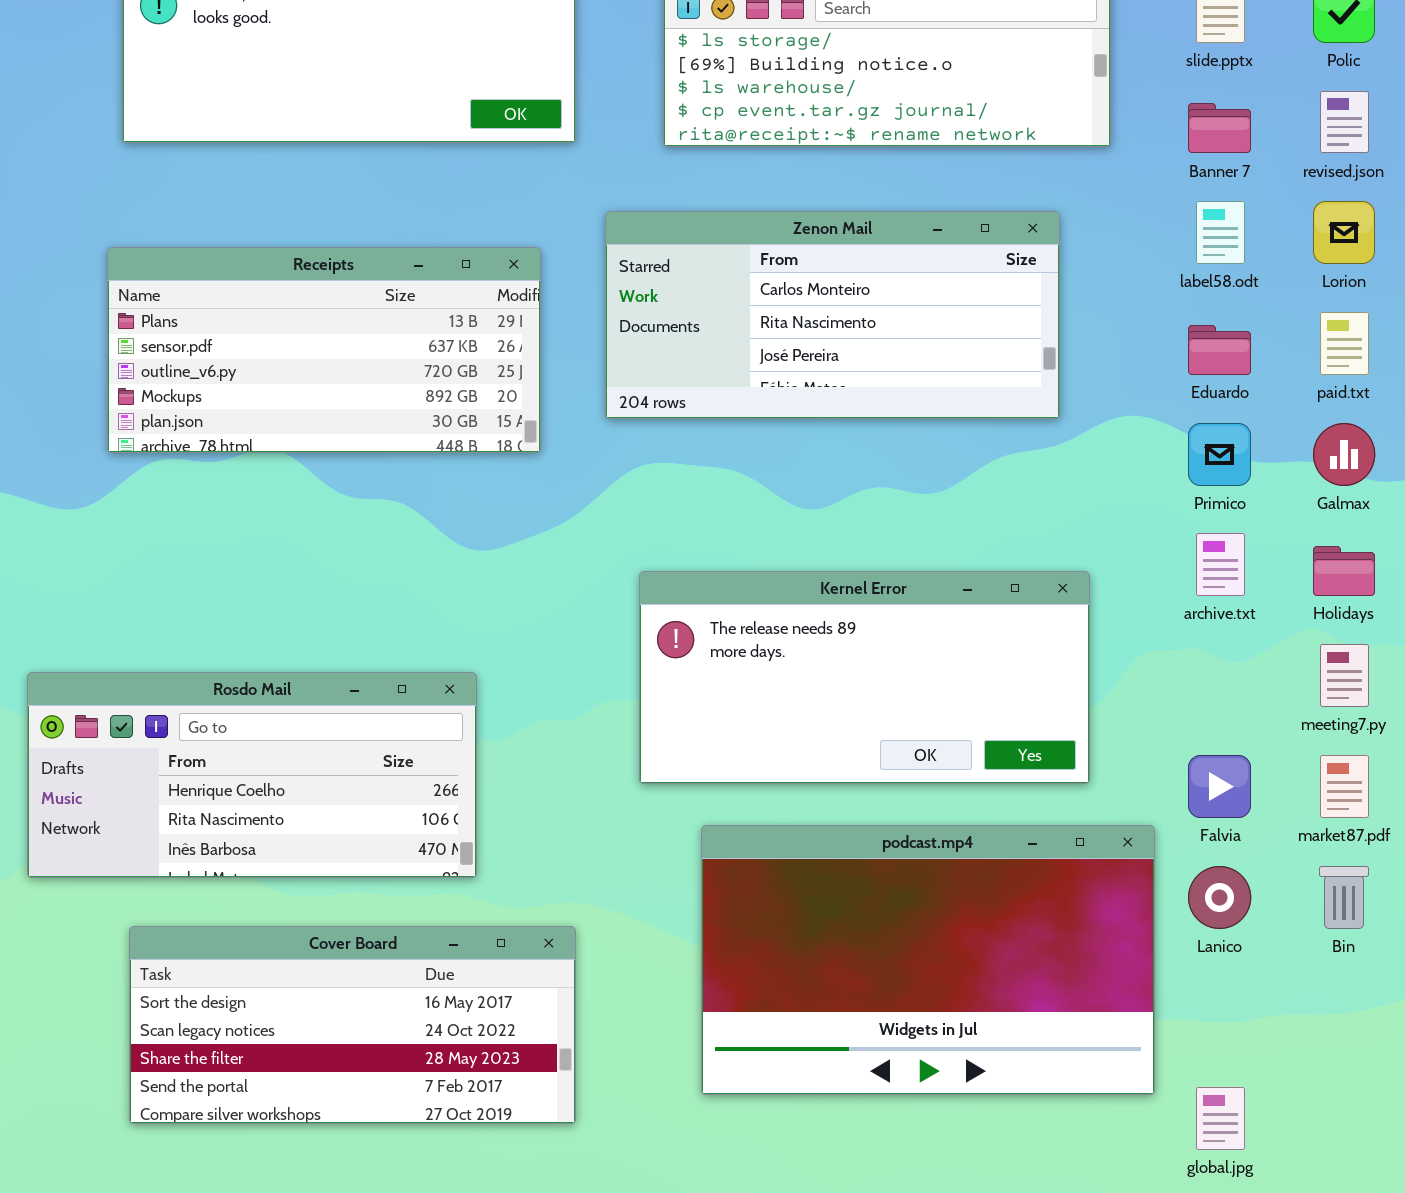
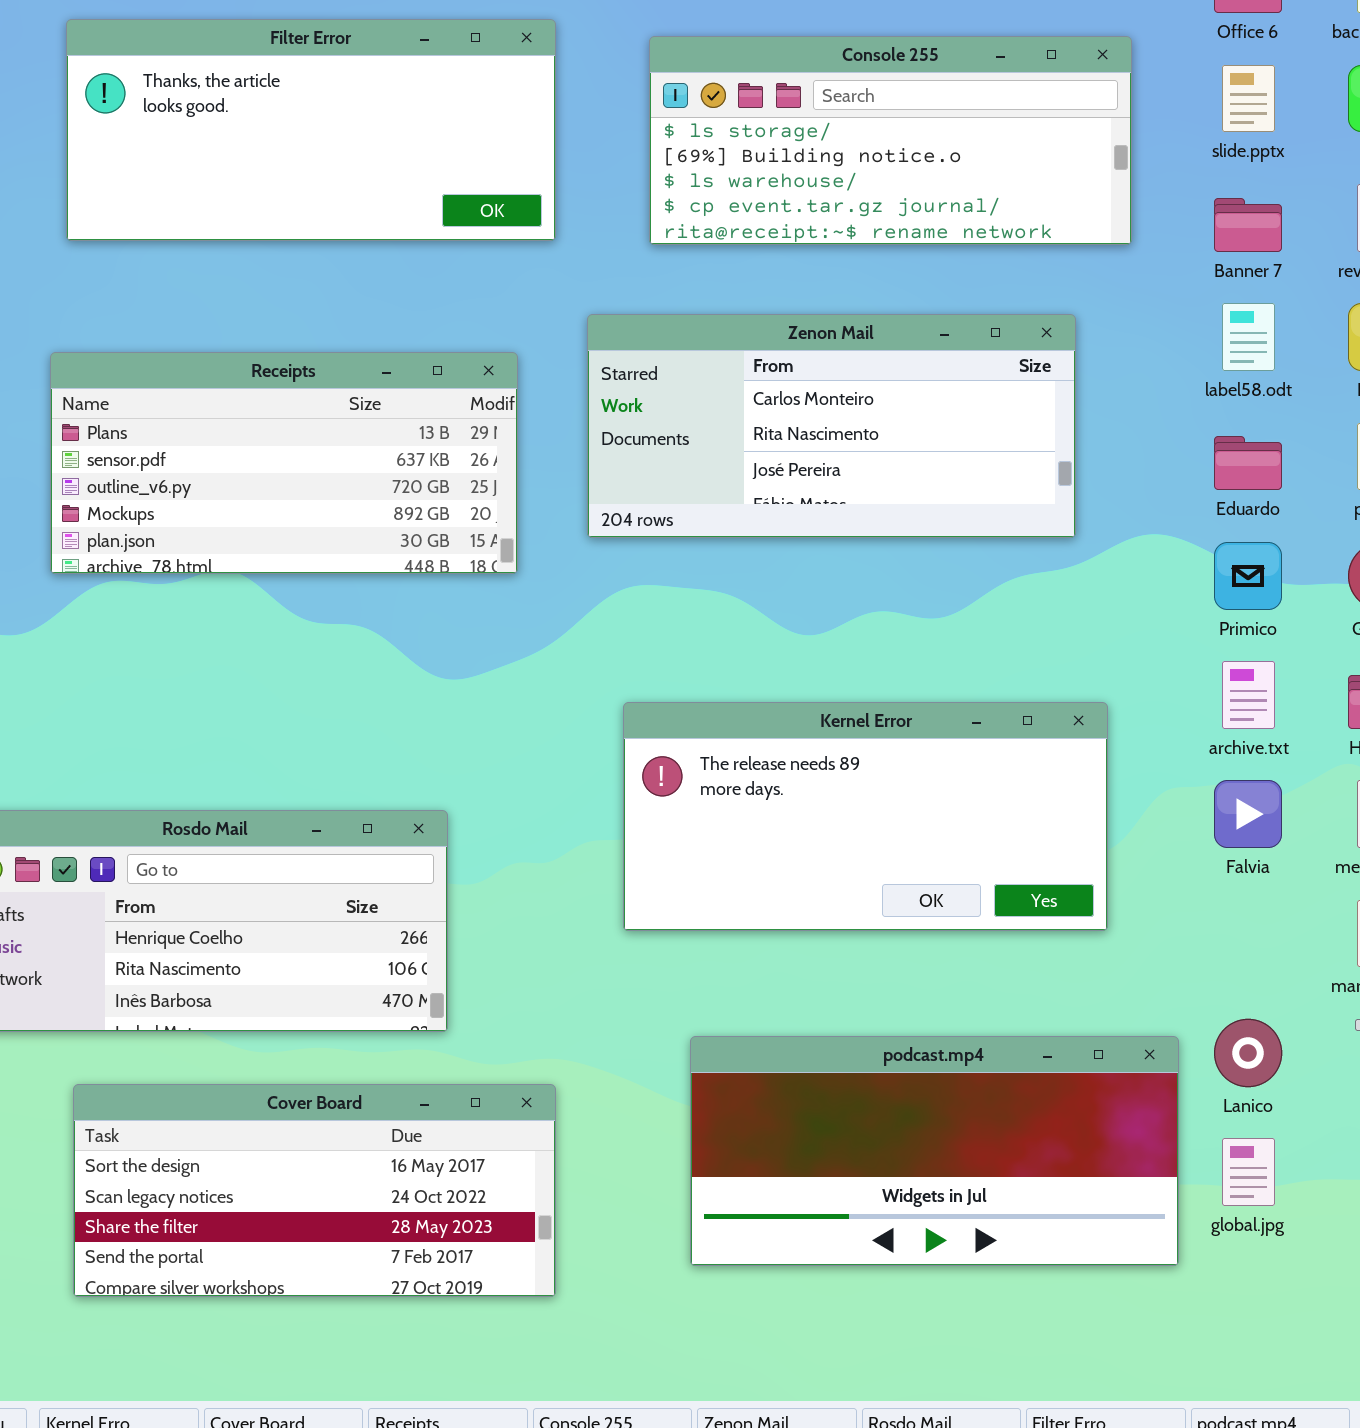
Falvia: [1188,755,1251,818] -> [1214,780,1282,848], moved
podcast.mp4: [701,825,1155,1095] -> [690,1036,1179,1266], resized
global.jpg: [1196,1087,1245,1150] -> [1222,1138,1275,1206], moved

